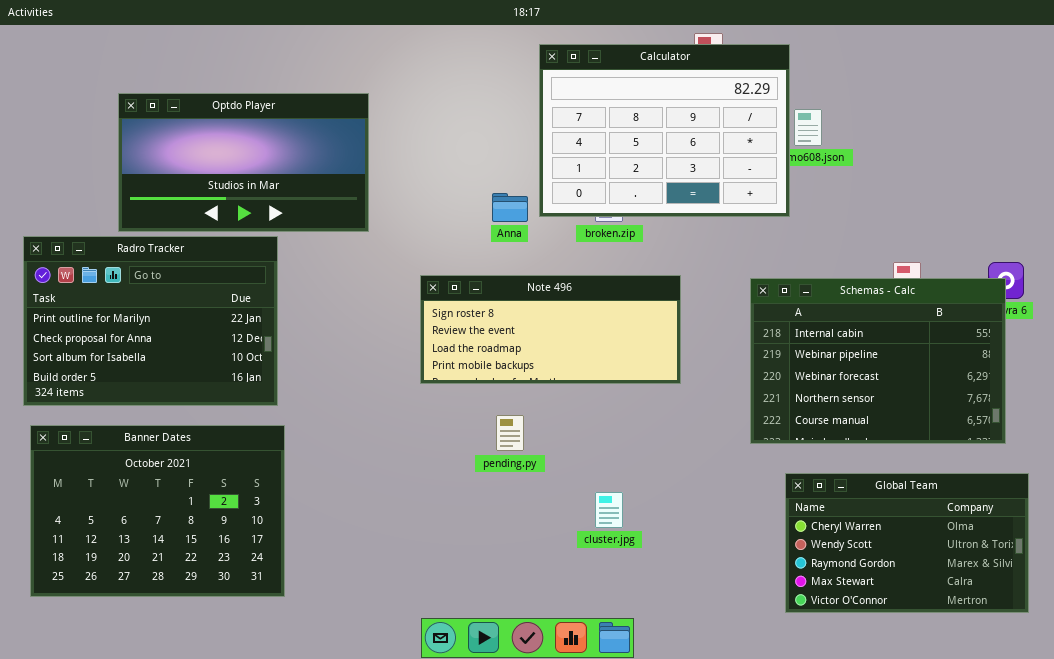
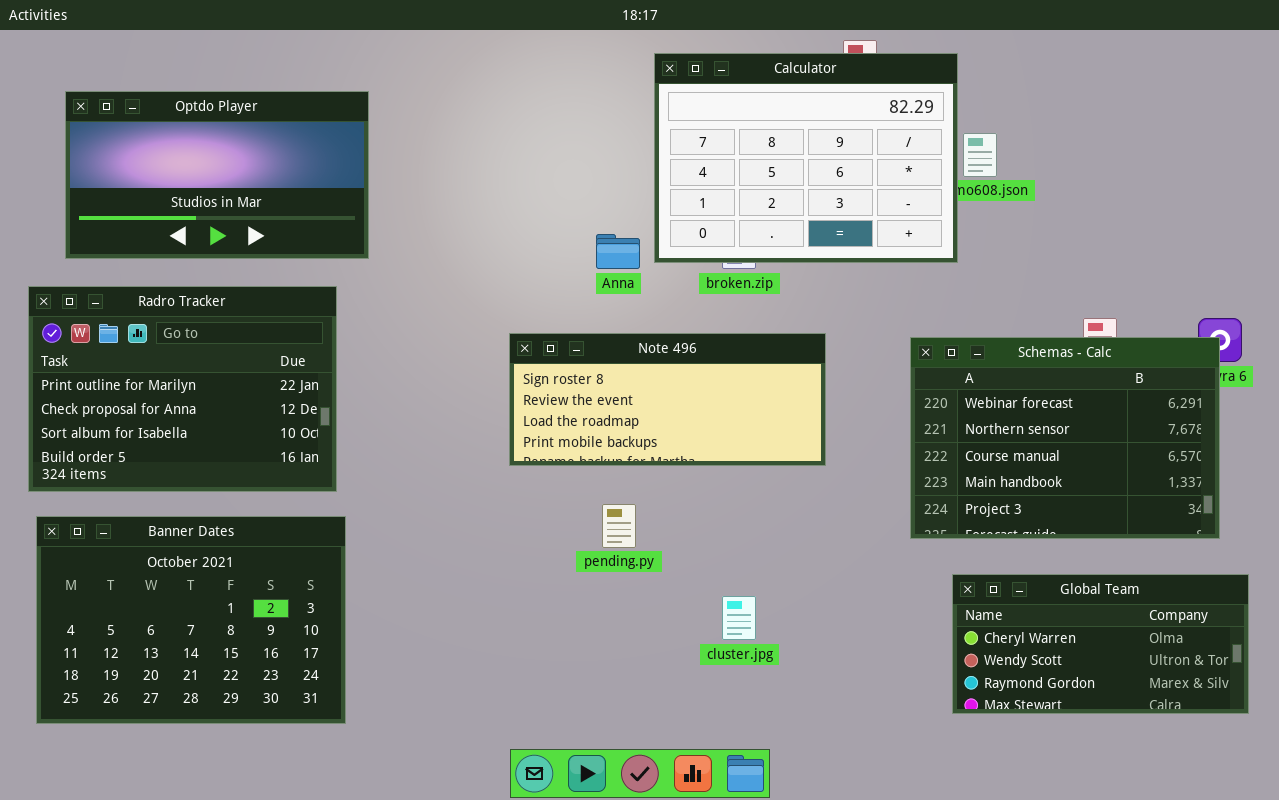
Optdo Player: [118,93,369,232] -> [65,91,369,259], moved
Schemas - Calc: [750,278,1006,444] -> [910,337,1220,539], scrolled down 2 rows
Global Team: [785,473,1029,613] -> [952,574,1249,714], resized

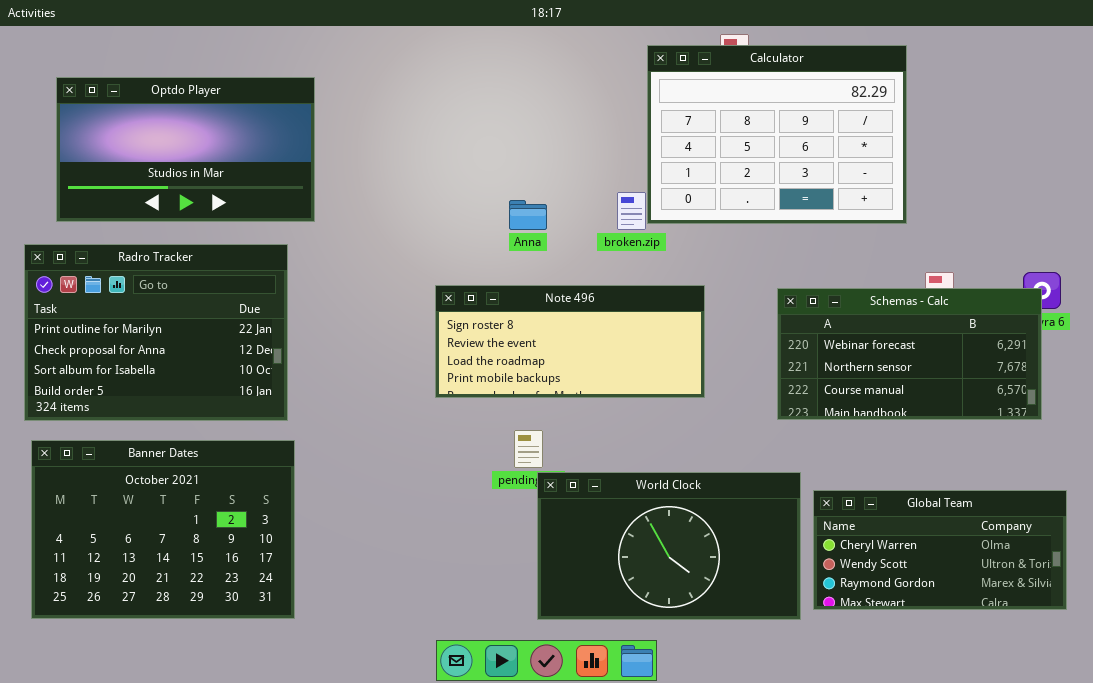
Calculator: [654,53,958,263] -> [647,45,907,224], moved
Schemas - Calc: [910,337,1220,539] -> [777,288,1042,420], resized
World Clock: none -> [537,472,801,620], opened

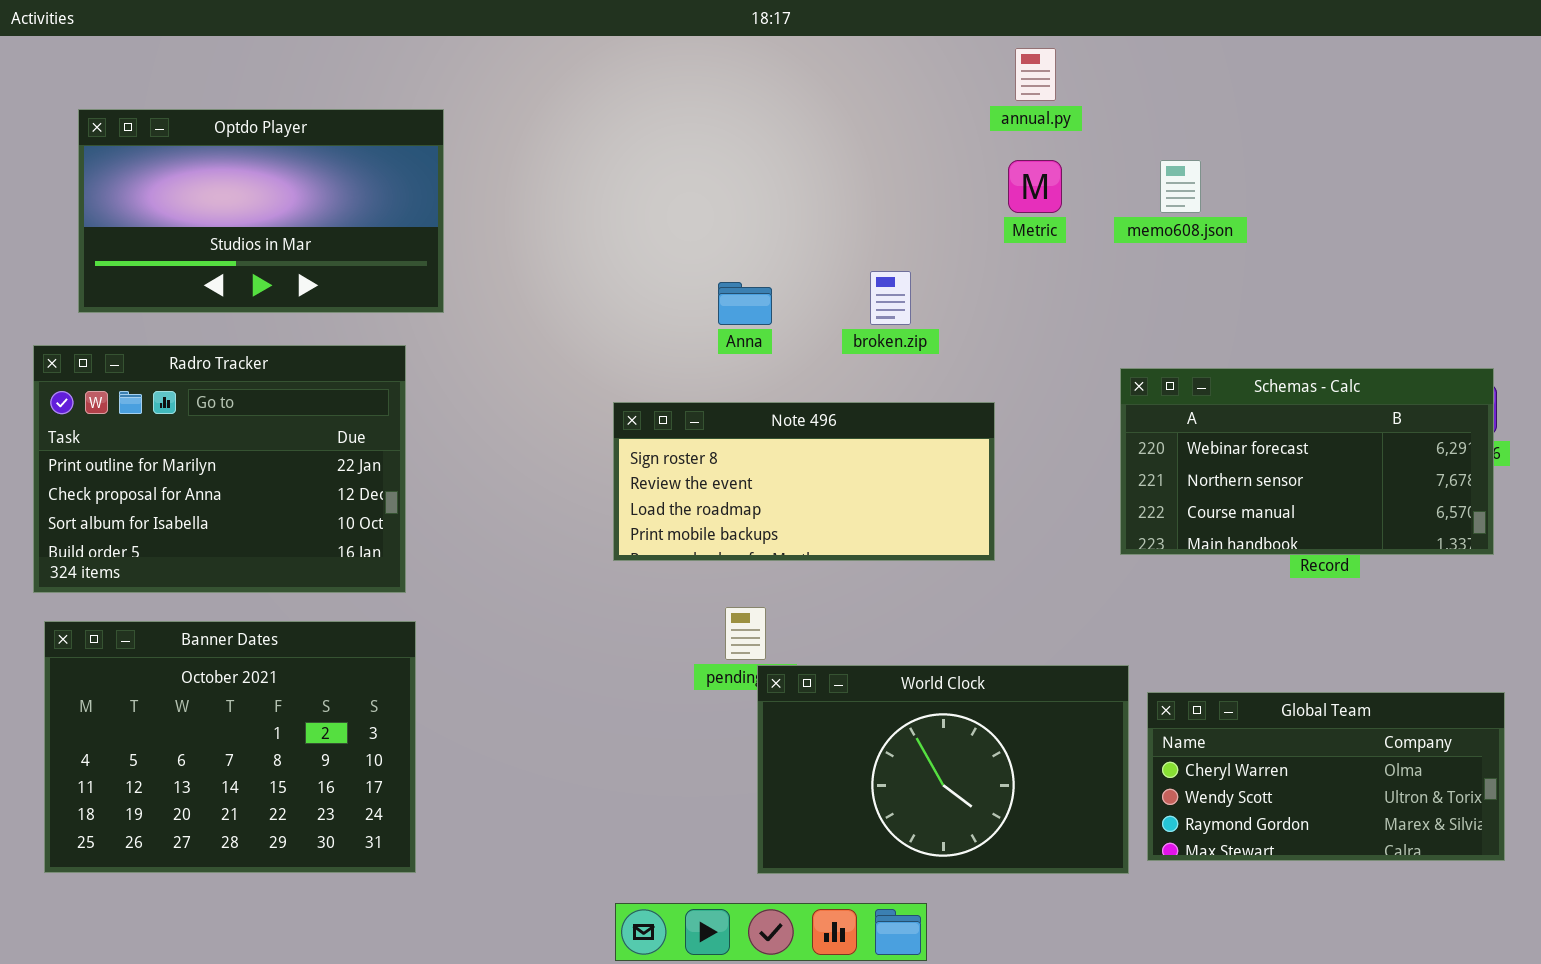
Calculator: [647,45,907,224] -> none, closed
Schemas - Calc: [777,288,1042,420] -> [1120,368,1494,555], moved

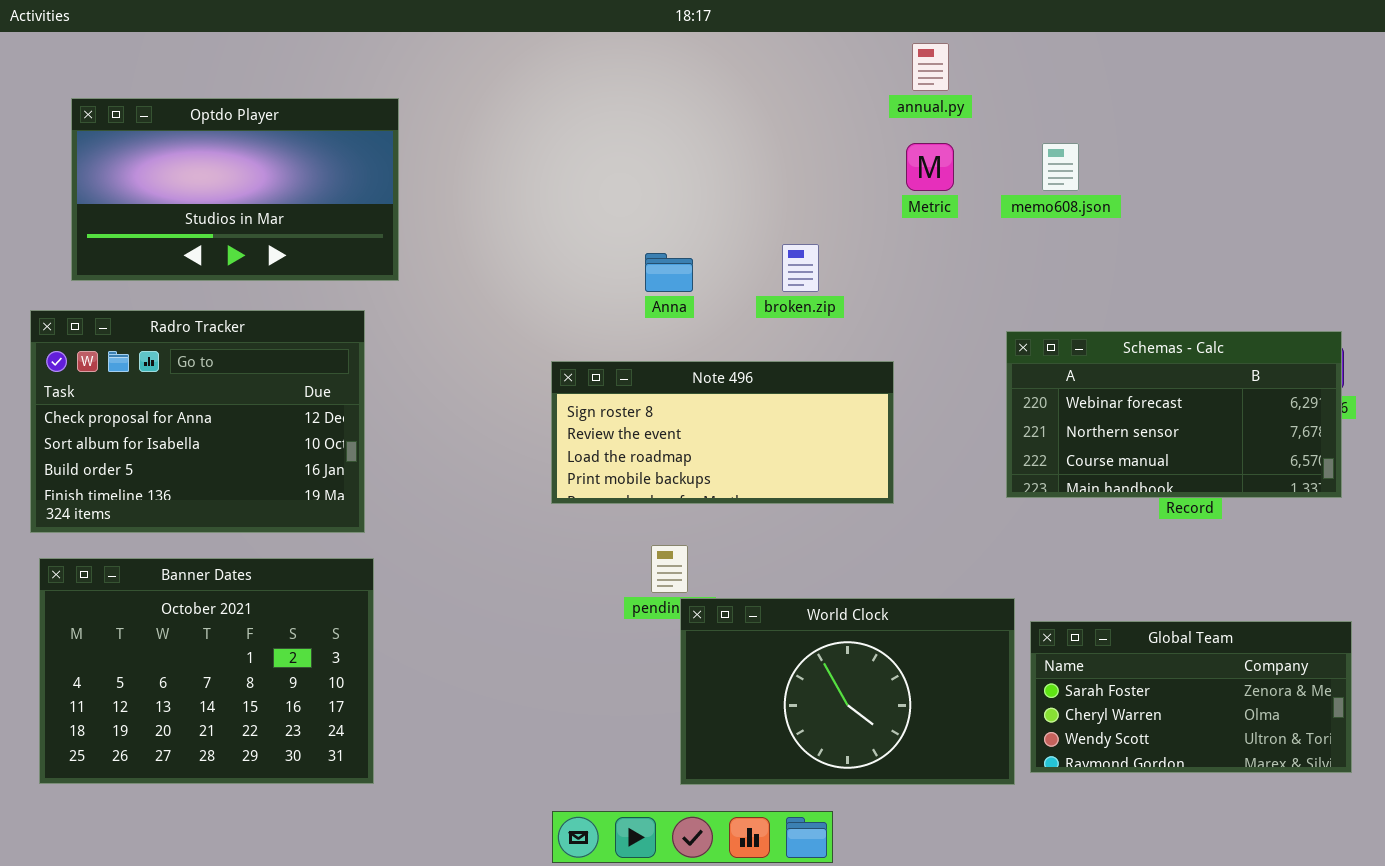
Radro Tracker: [33,345,406,593] -> [30,310,365,533], scrolled down 1 row
Global Team: [1147,692,1505,861] -> [1030,621,1352,773], scrolled up 1 row

